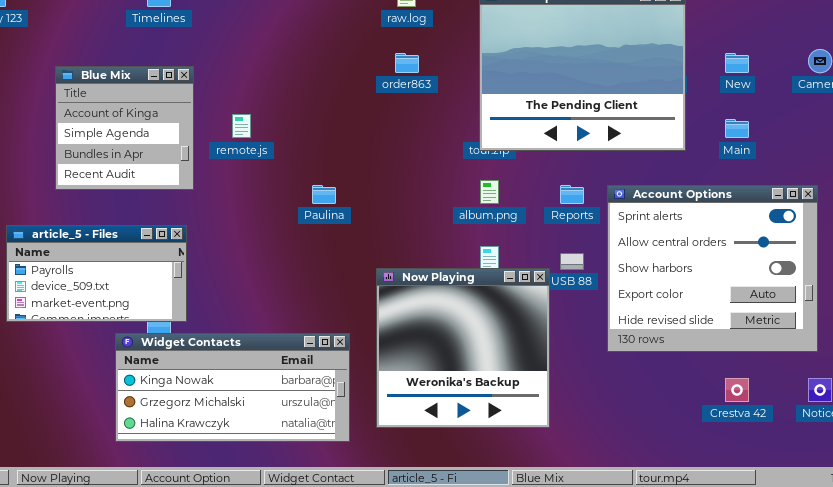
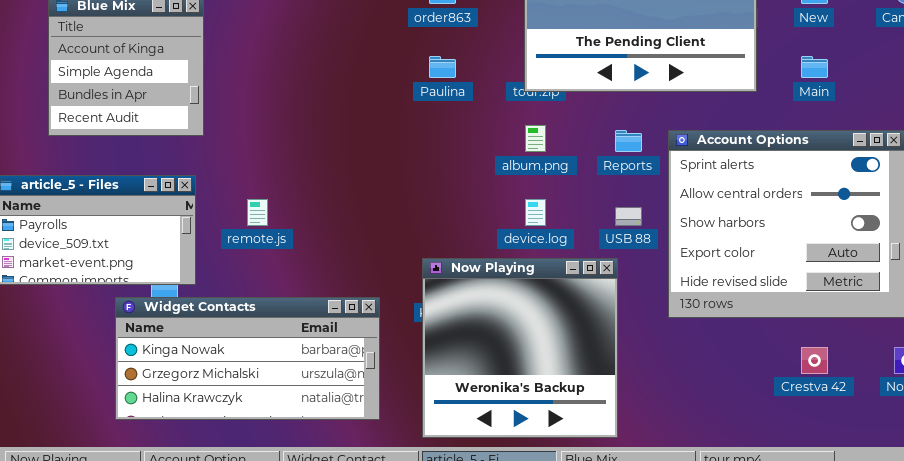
remote.js: [232,114,251,138] -> [247,199,268,226], moved
Paulina: [312,185,336,204] -> [429,56,456,78], moved
Now Playing: [376,268,550,428] -> [422,258,618,438], moved

